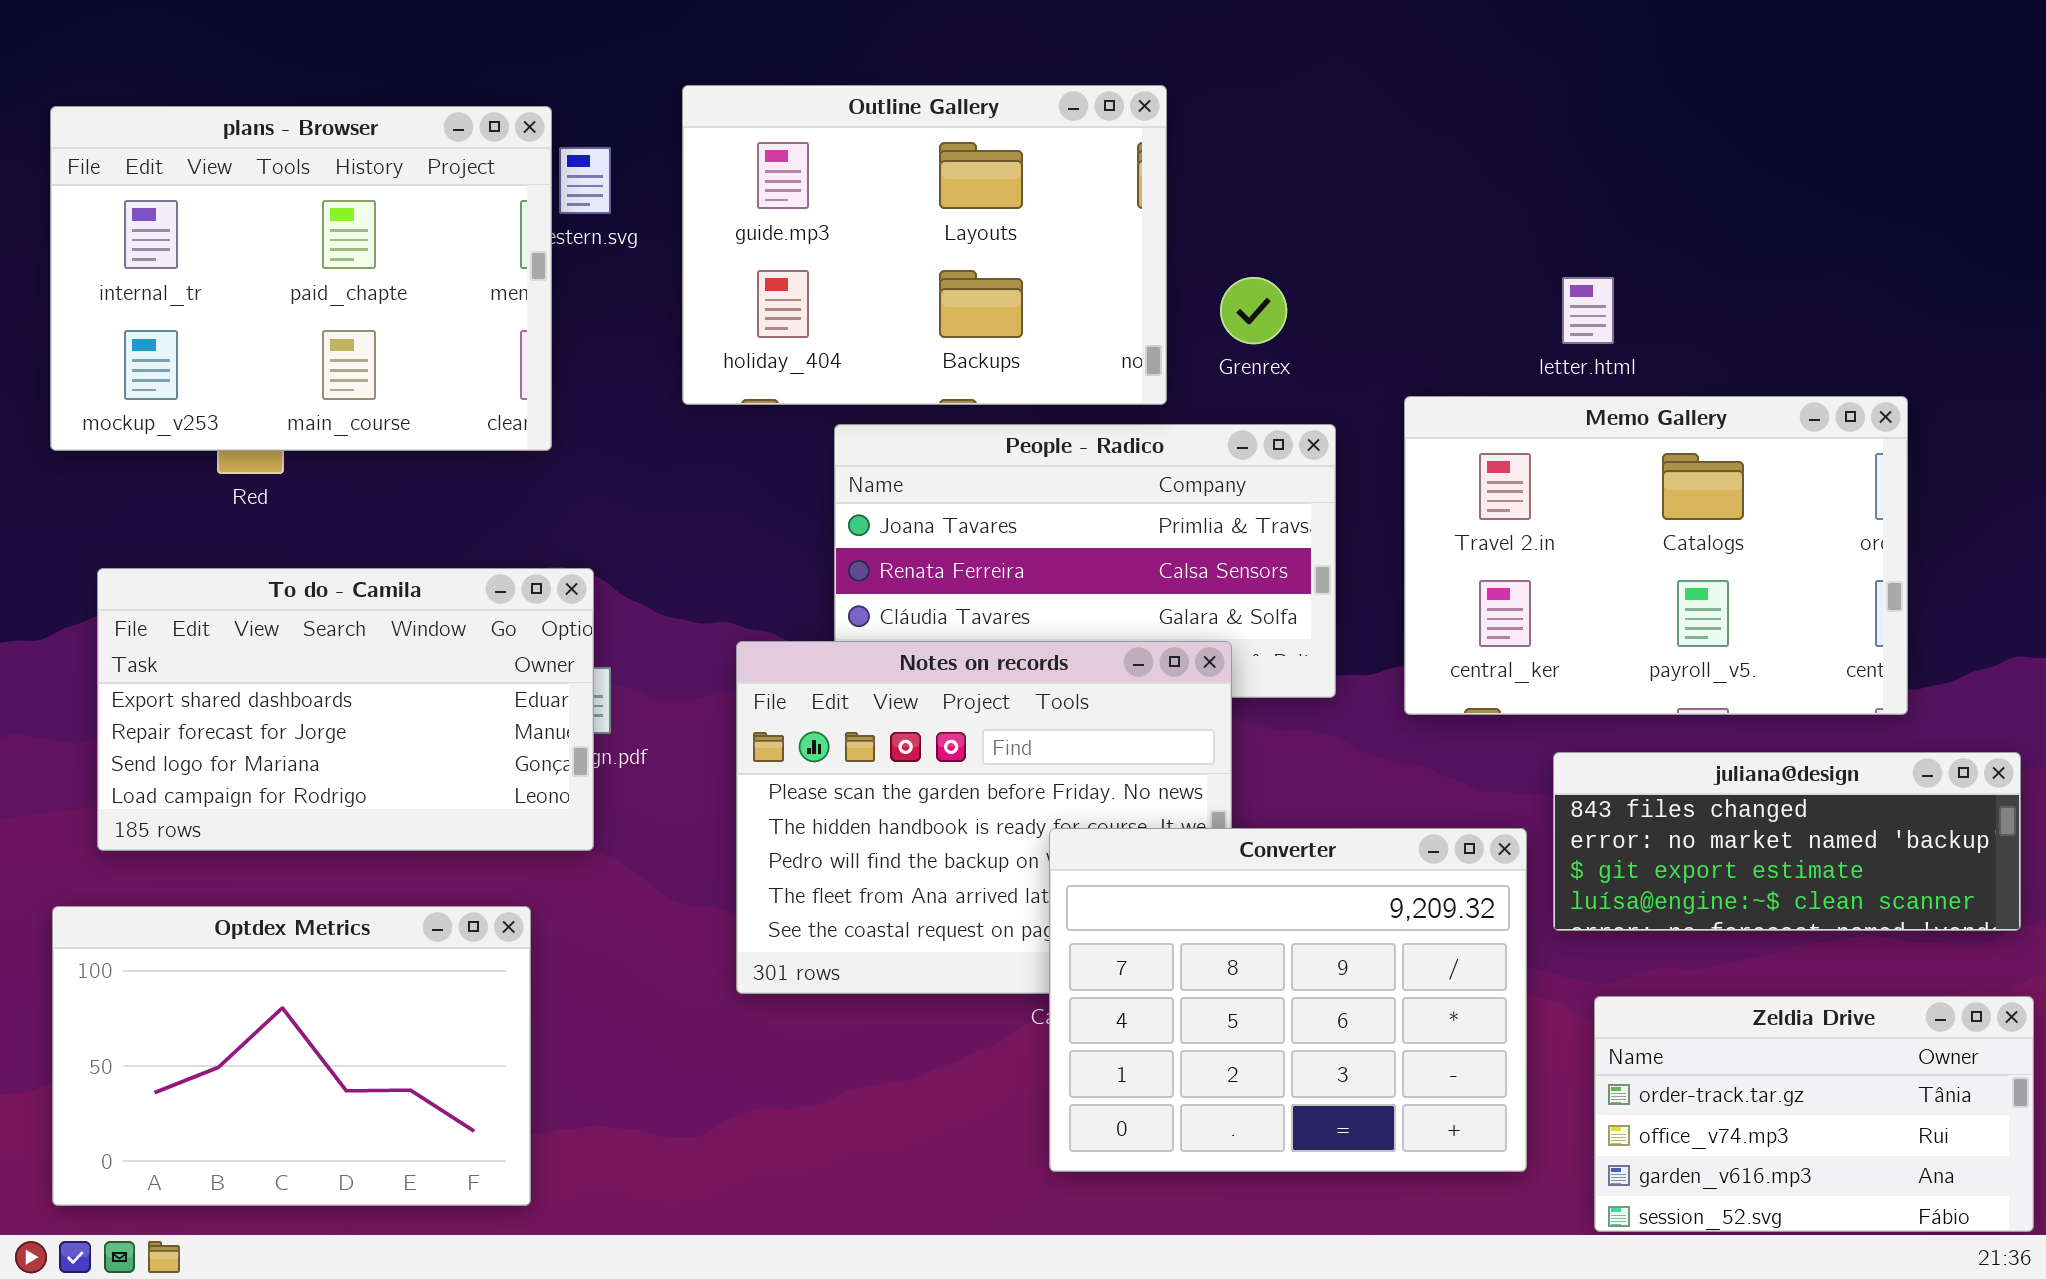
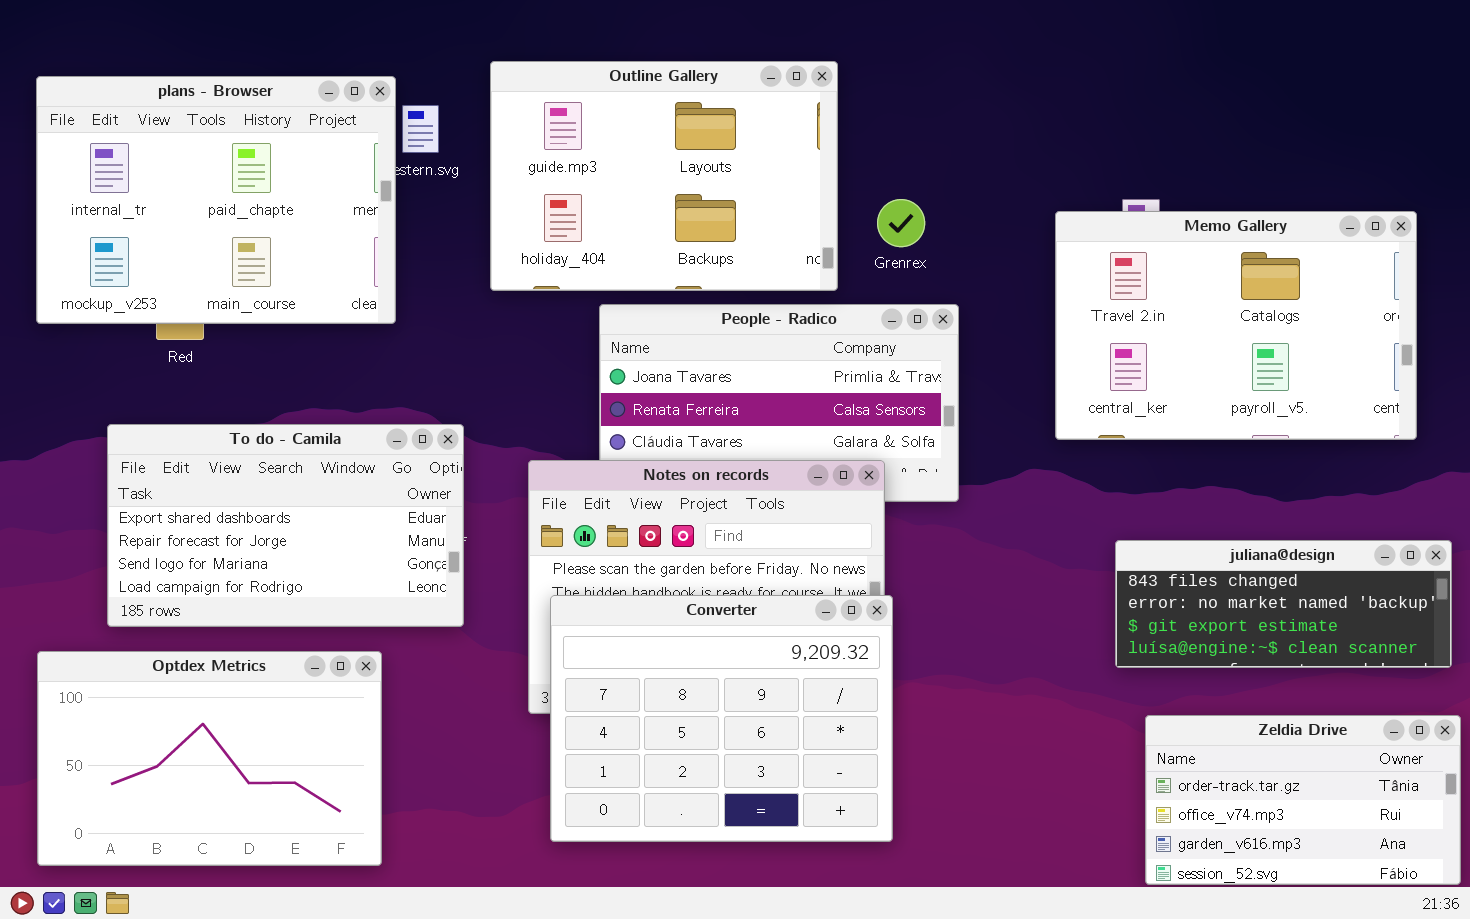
Memo Gallery: [1404,396,1908,715] -> [1055,211,1417,440], moved
To do - Camila: [97,568,594,851] -> [107,424,464,627], moved
Converter: [1049,828,1527,1172] -> [550,595,893,842], moved

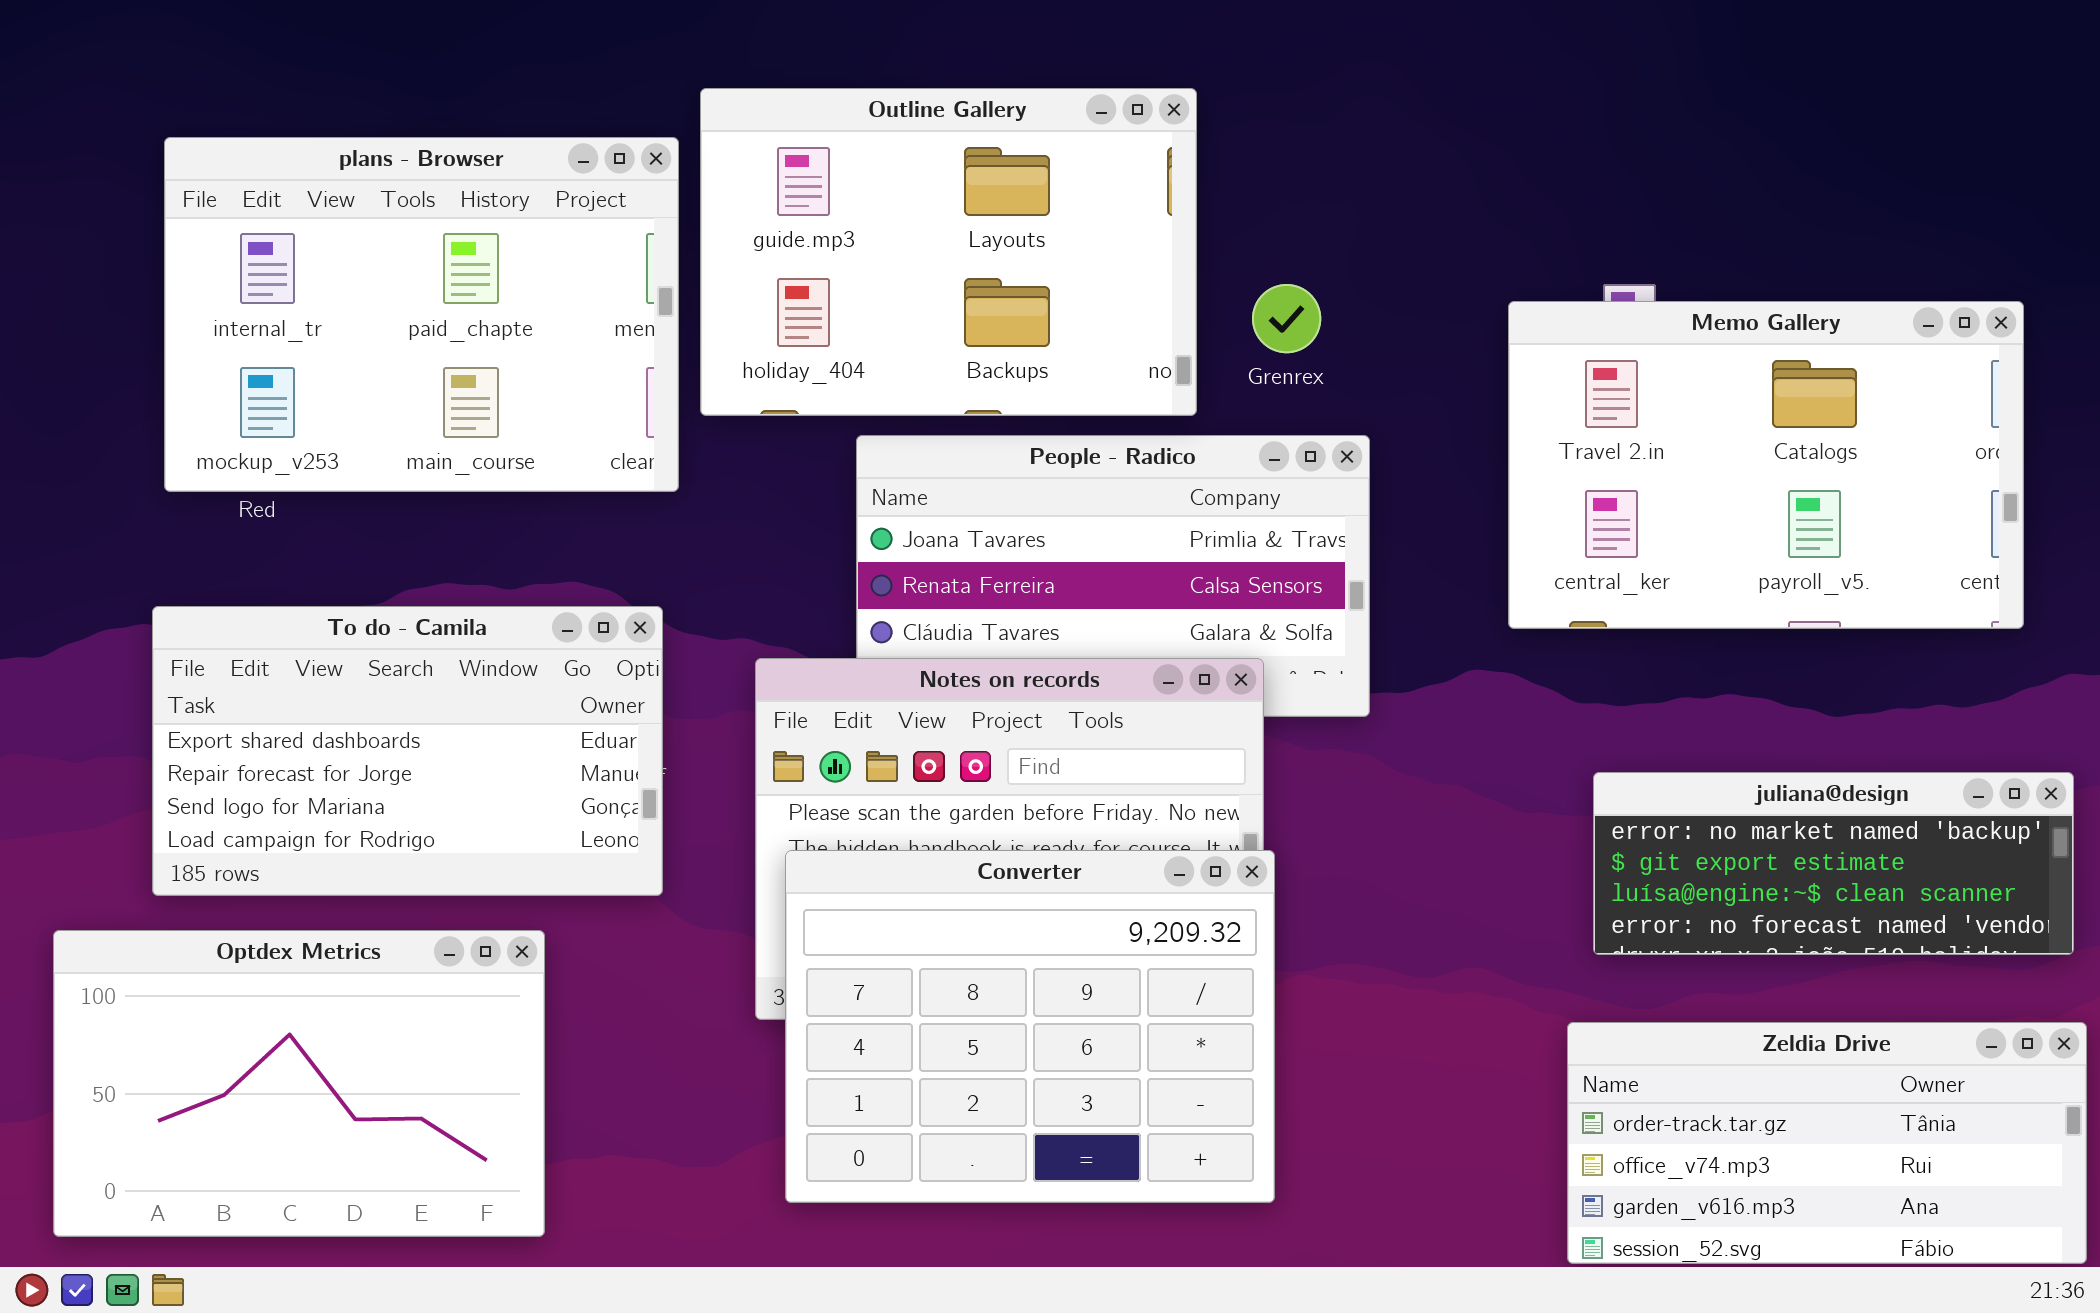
plans - Browser: [36,76,396,324] -> [164,137,679,492], moved
juliana@design: [1115,540,1452,668] -> [1593,772,2074,955], scrolled down 1 row
Zeldia Drive: [1145,715,1461,885] -> [1567,1022,2087,1264], resized

